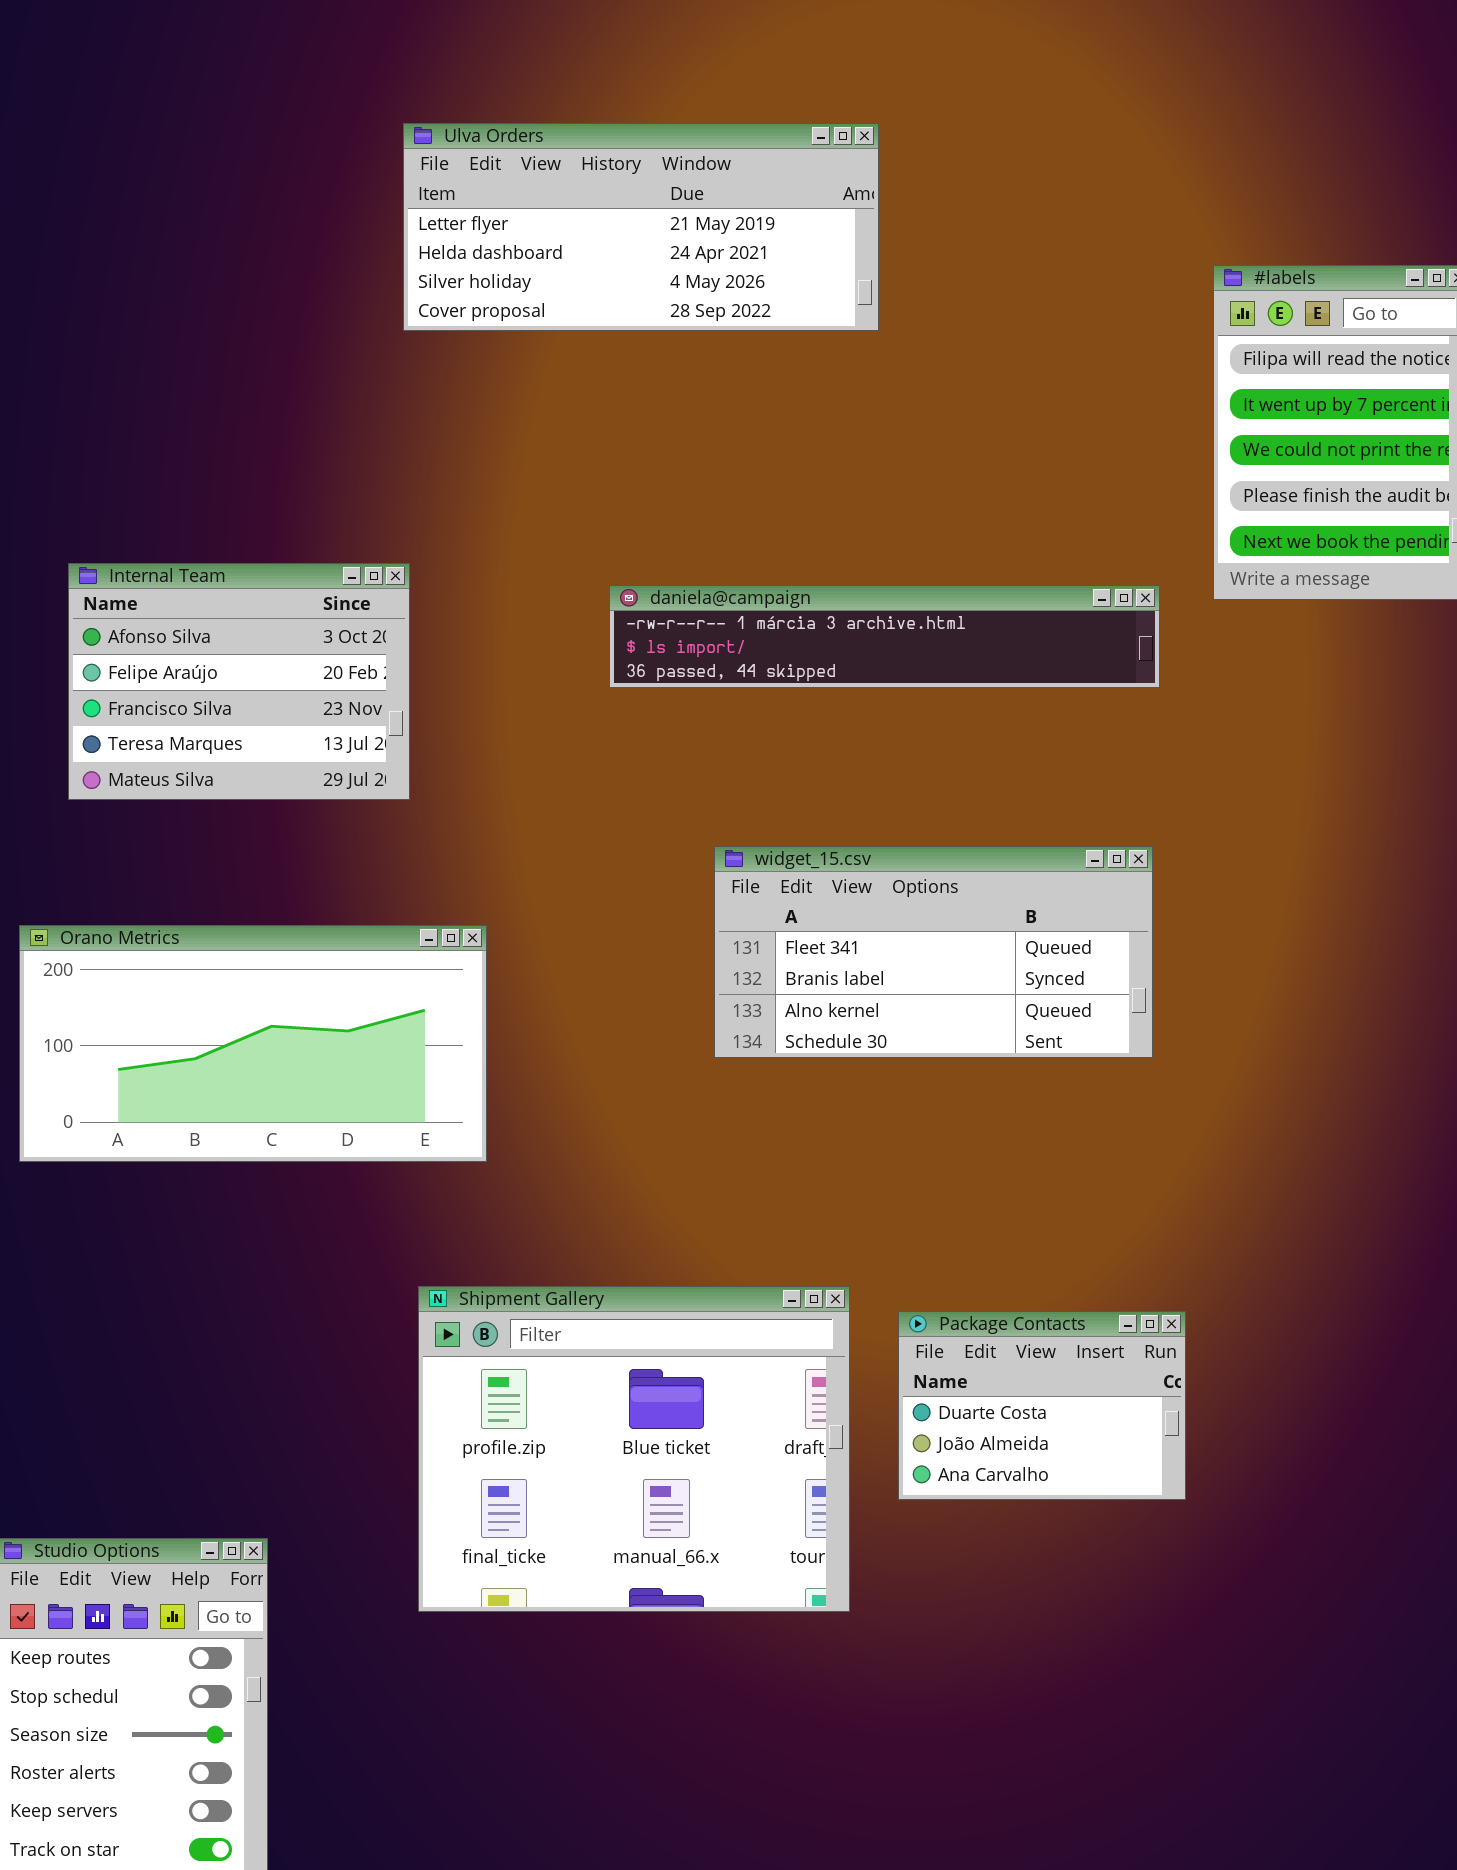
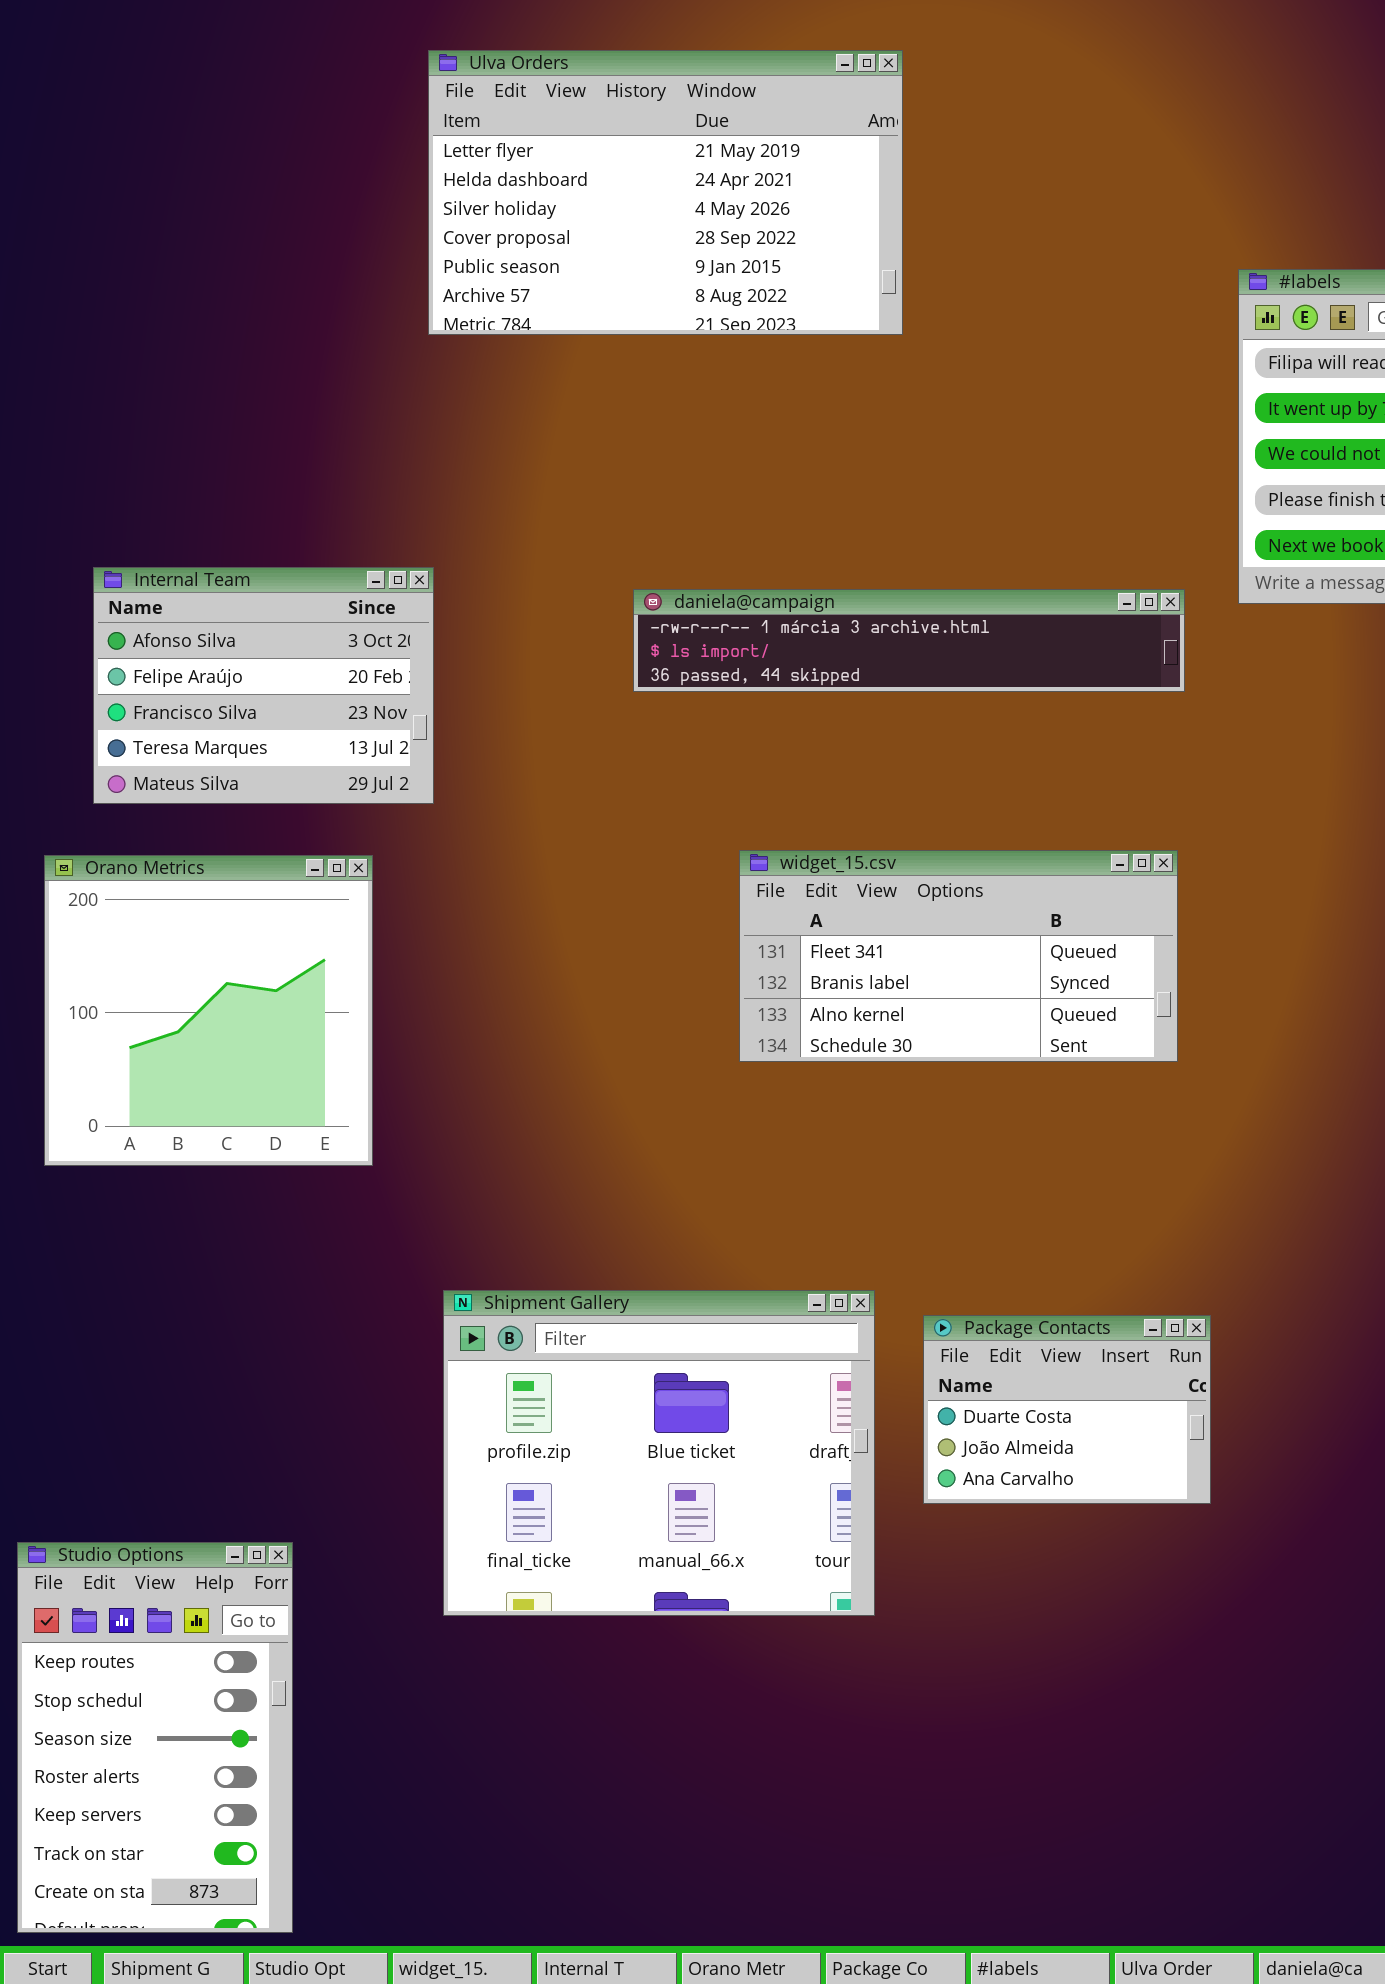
Ulva Orders: [403,123,879,331] -> [428,50,903,335], resized
Orano Metrics: [19,925,487,1162] -> [44,855,373,1166], resized

